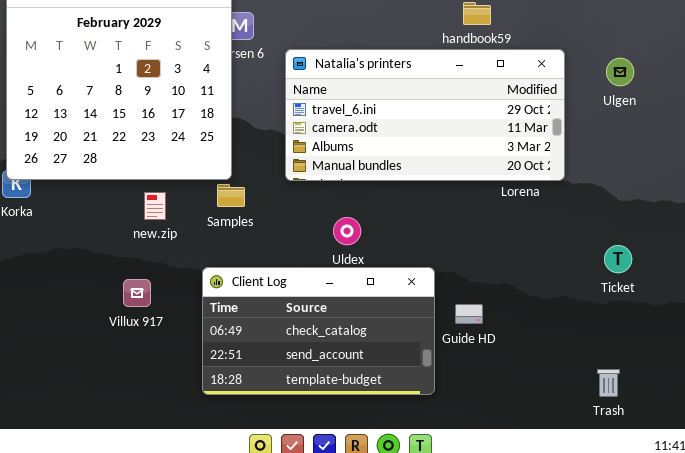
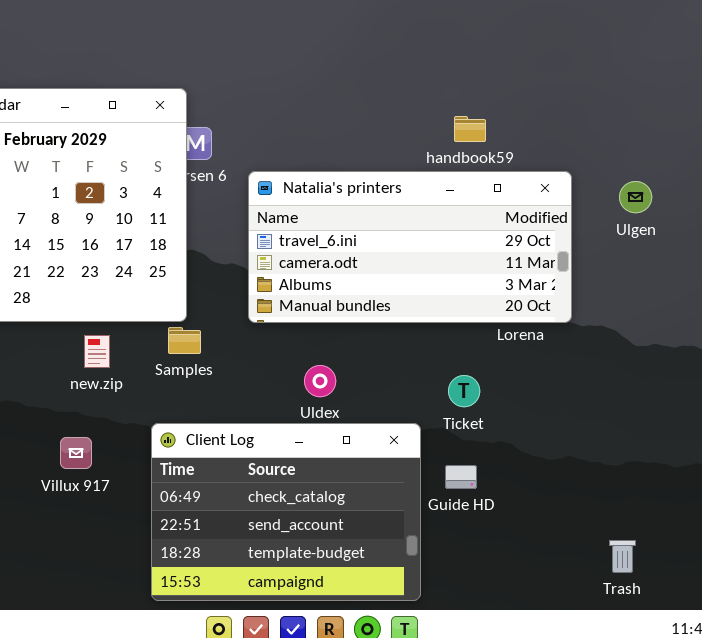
Ticket: [604,245,632,273] -> [448,375,480,407], moved
Client Log: [202,267,435,395] -> [151,423,421,601], resized

